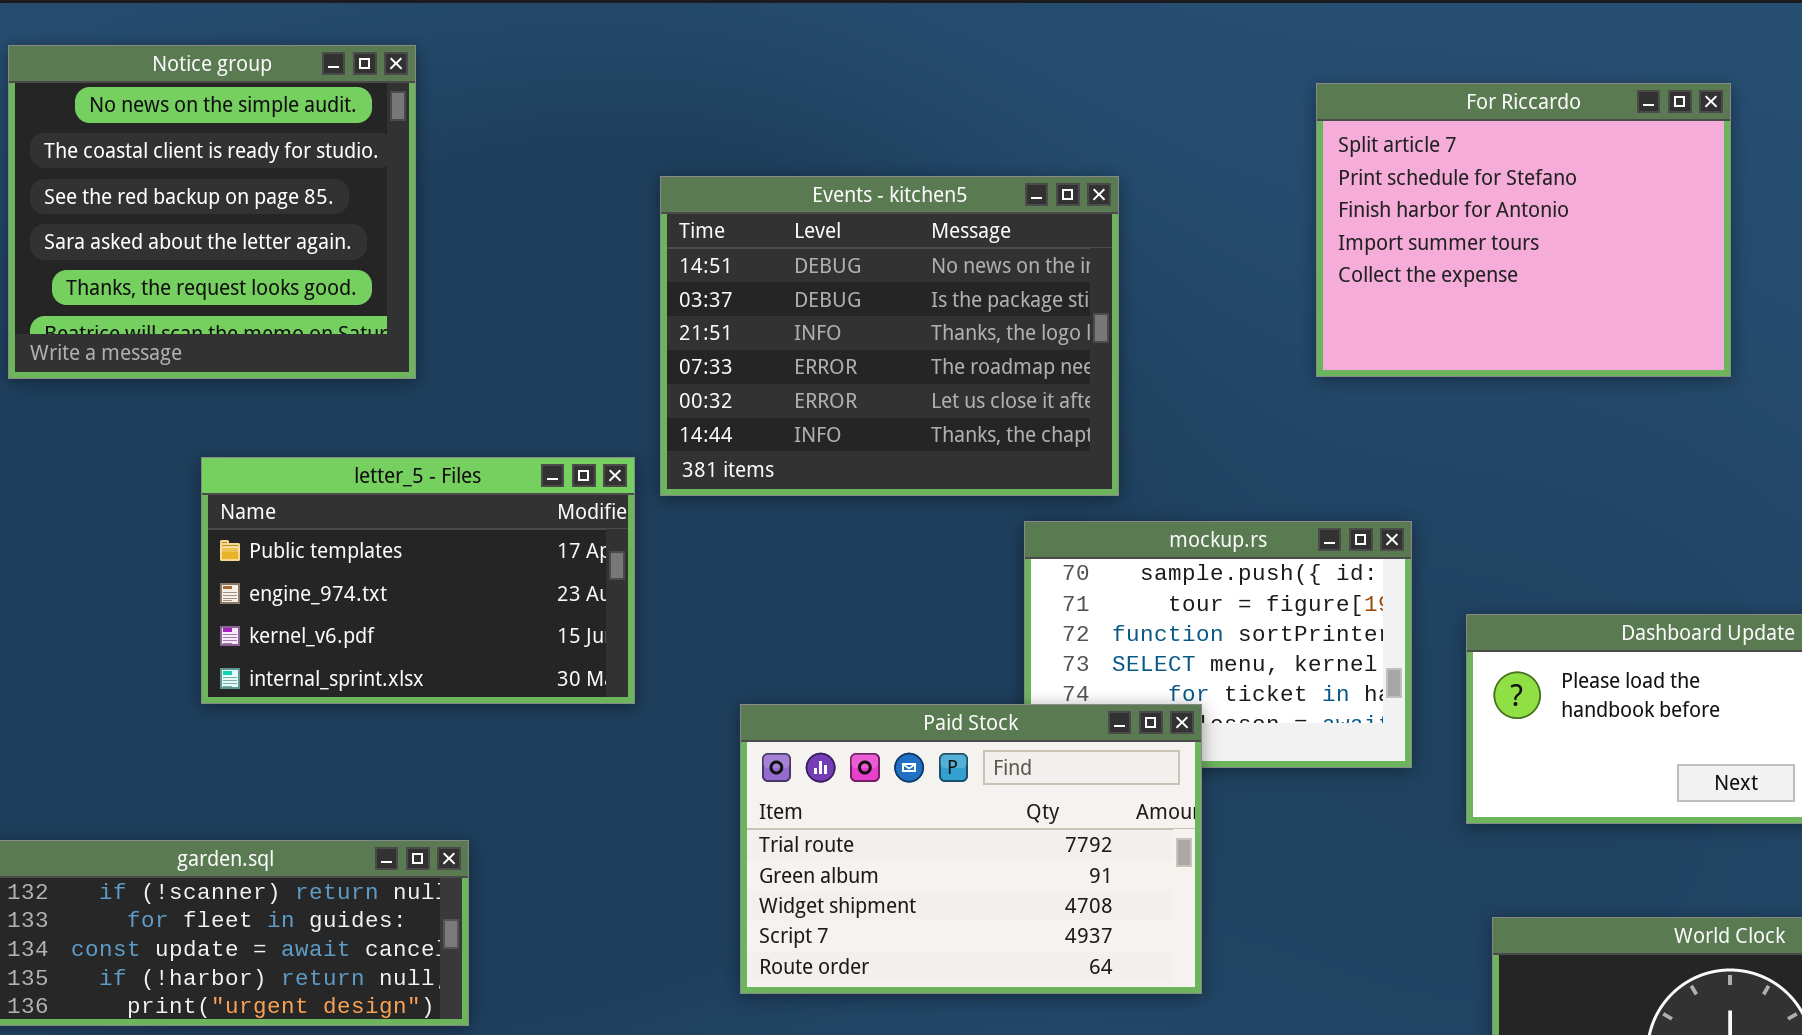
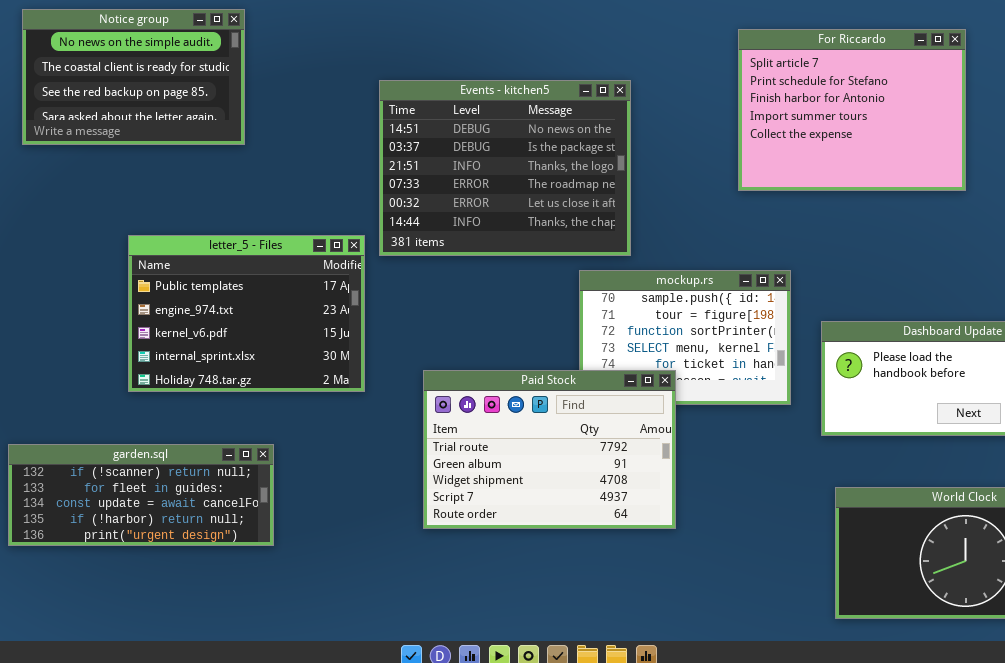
Notice group: [8,45,416,379] -> [22,9,245,145], resized
letter_5 - Files: [201,457,635,704] -> [128,235,365,392], resized

